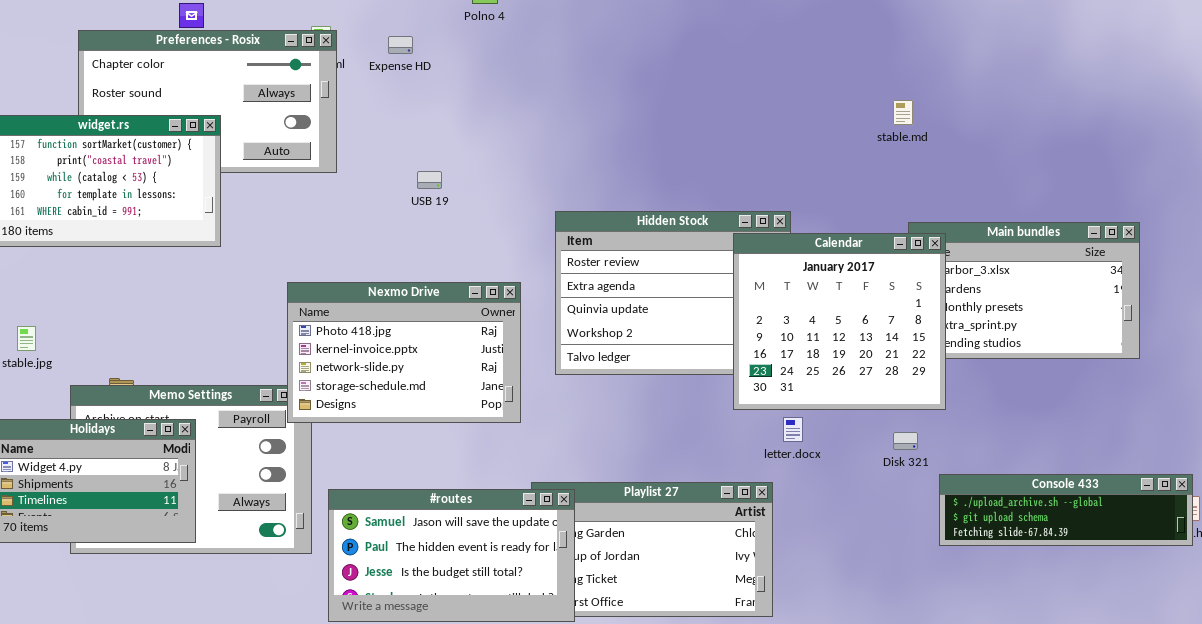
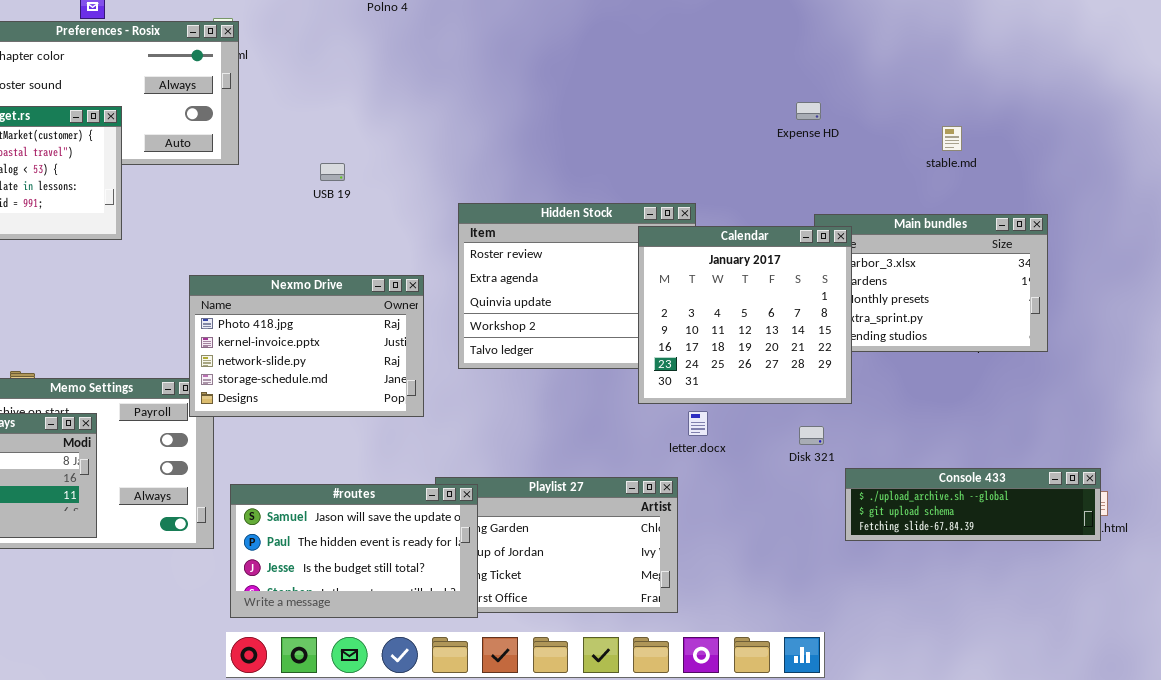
Expense HD: [388,36,413,54] -> [796,102,821,120], moved
stable.md: [893,100,913,125] -> [942,126,962,151], moved

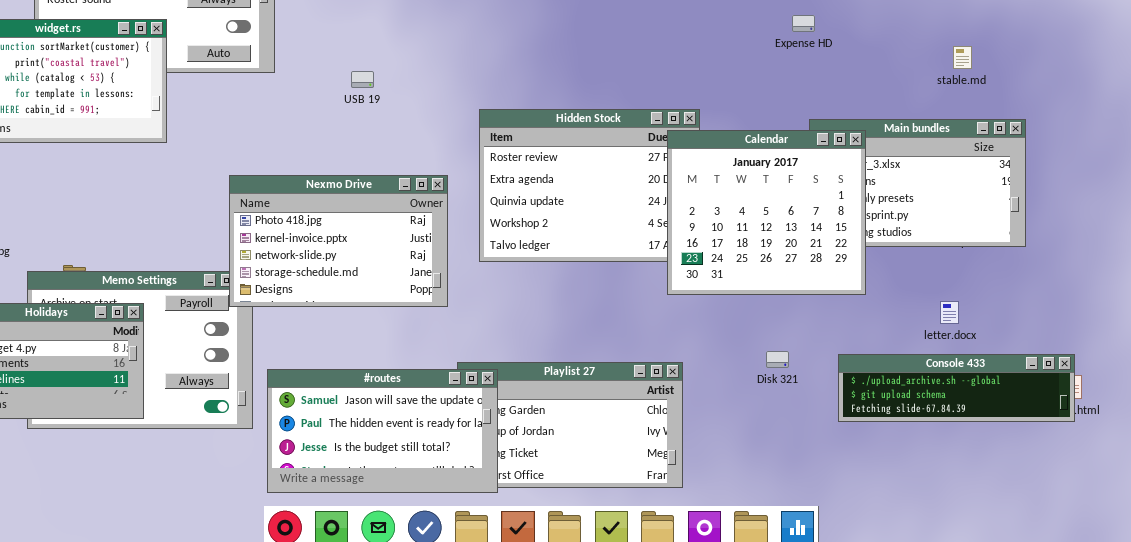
stable.md: [942,126,962,151] -> [953,46,972,69], moved
Calendar: [638,226,852,404] -> [667,130,866,295], moved
letter.docx: [688,411,708,436] -> [940,301,959,324], moved
Disk 321: [799,426,824,445] -> [766,351,789,368], moved

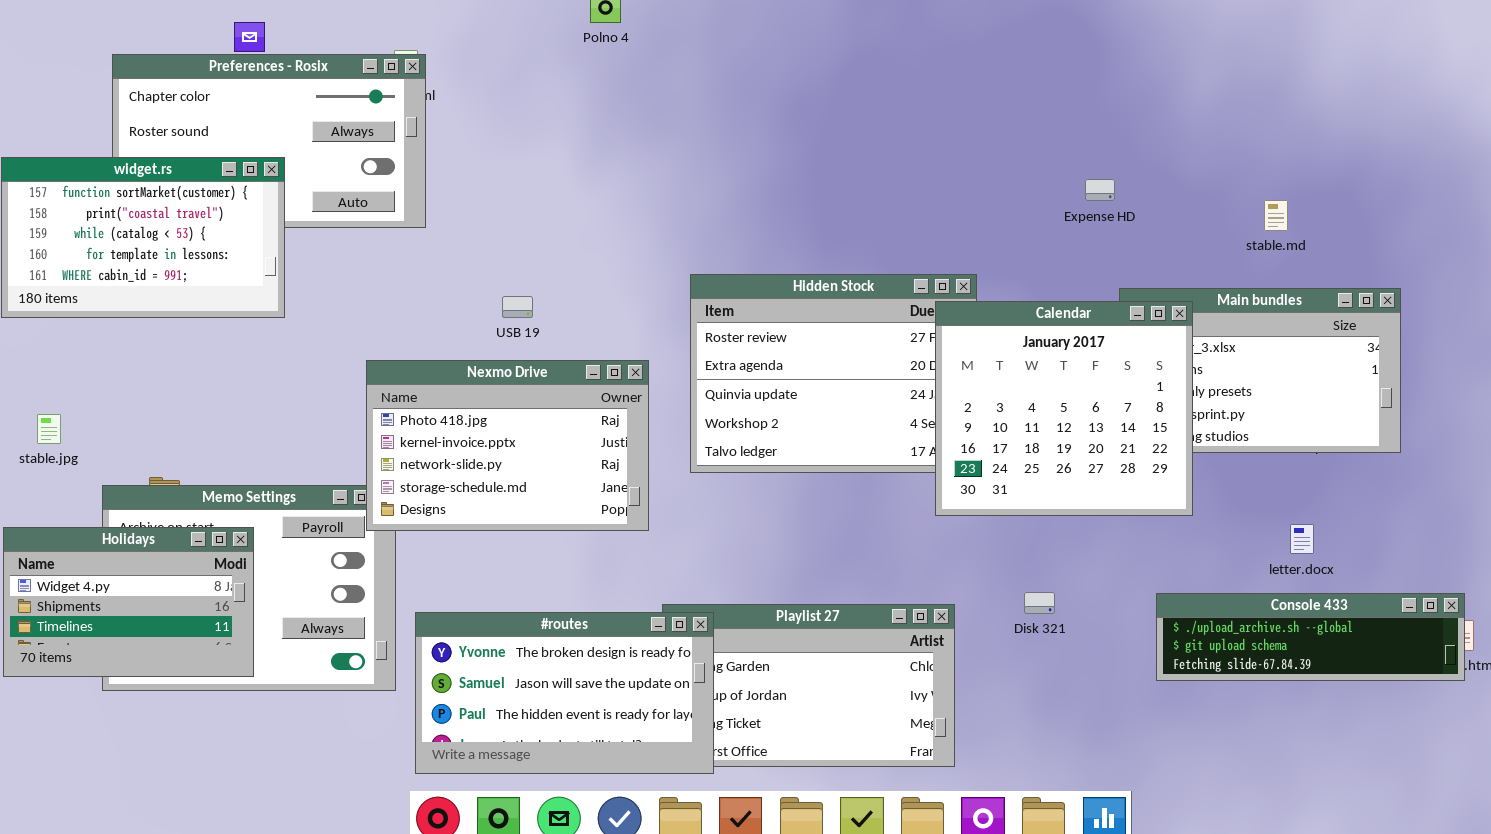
Expense HD: [792,15,815,32] -> [1085,179,1115,201], moved
stable.md: [953,46,972,69] -> [1264,200,1288,231], moved
USB 19: [351,71,374,88] -> [502,296,533,318], moved
Disk 321: [766,351,789,368] -> [1024,592,1055,614], moved
#routes: [267,369,498,493] -> [415,612,714,774], scrolled up 1 row

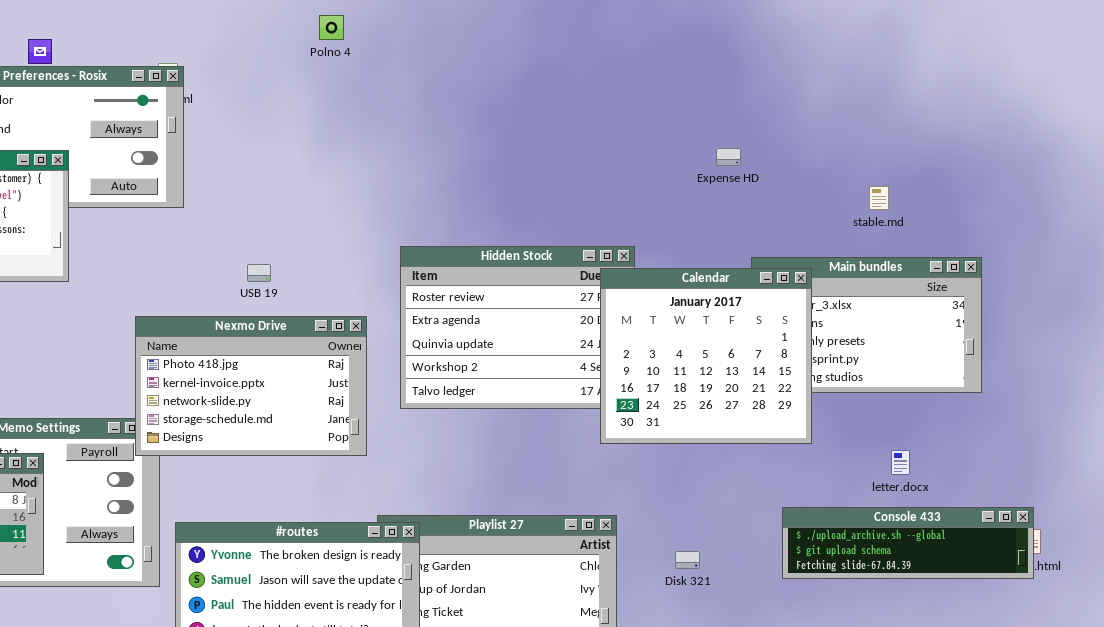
Expense HD: [1085,179,1115,201] -> [716,148,741,166], moved
Disk 321: [1024,592,1055,614] -> [675,551,700,569], moved

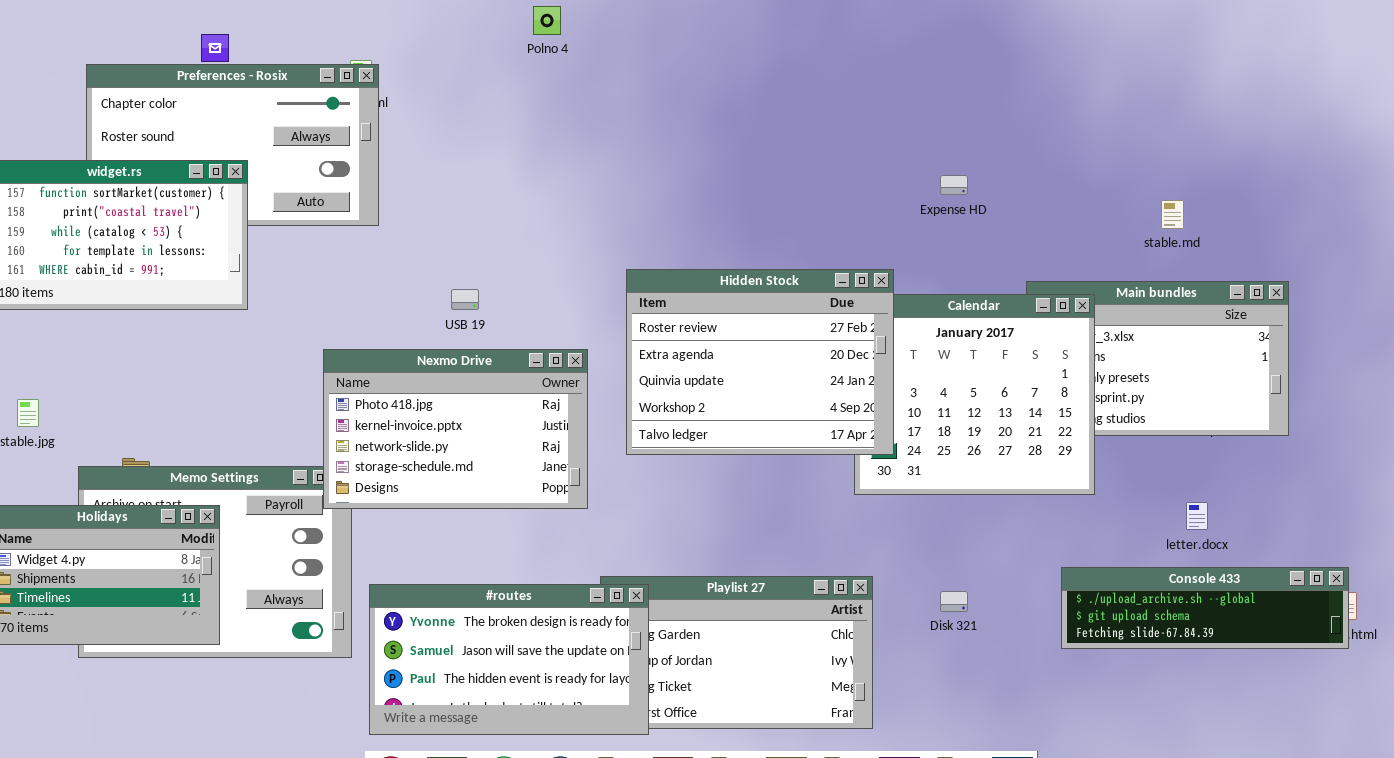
Expense HD: [716,148,741,166] -> [940,175,968,195], moved
Hidden Stock: [400,246,635,409] -> [626,269,894,455], raised
Disk 321: [675,551,700,569] -> [940,591,968,612], moved

